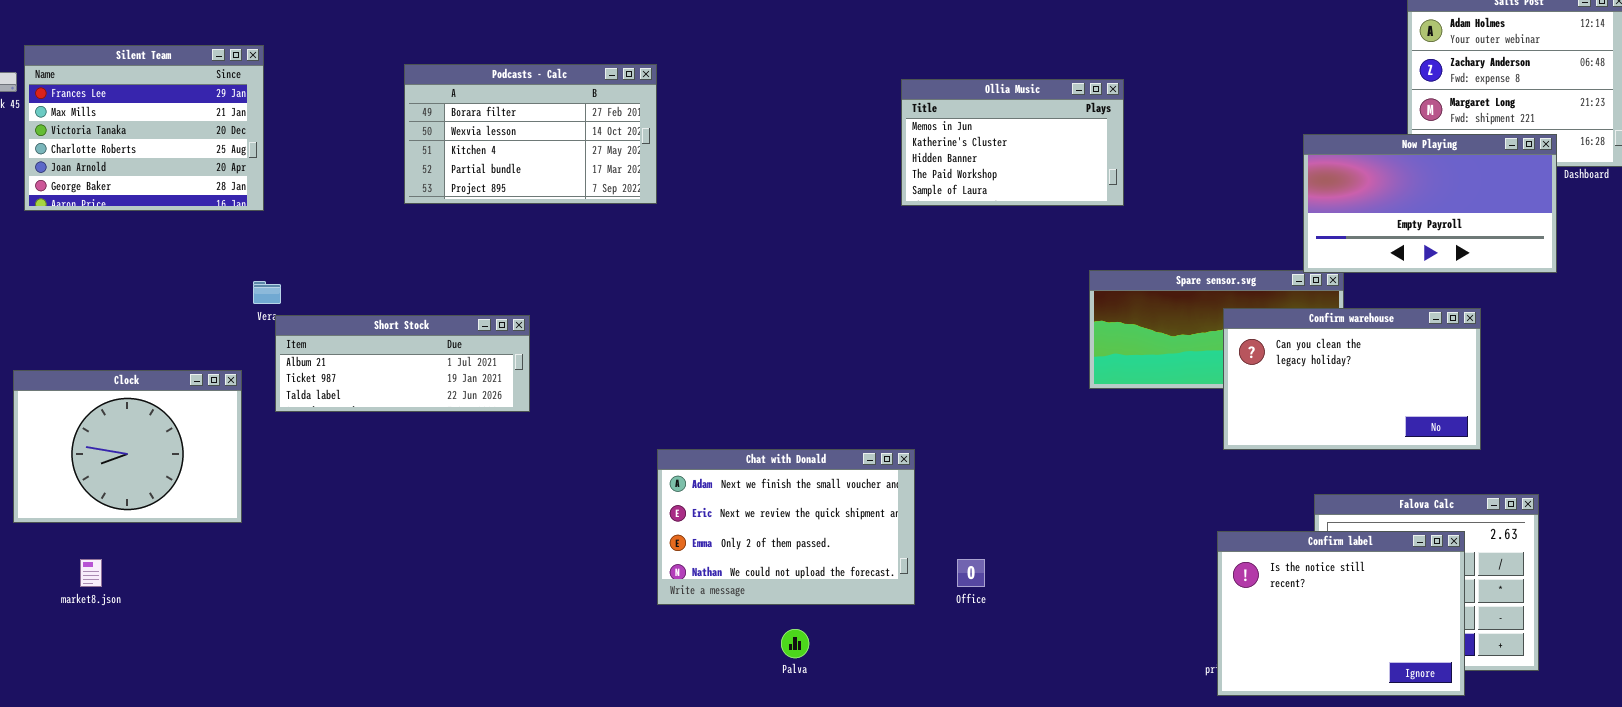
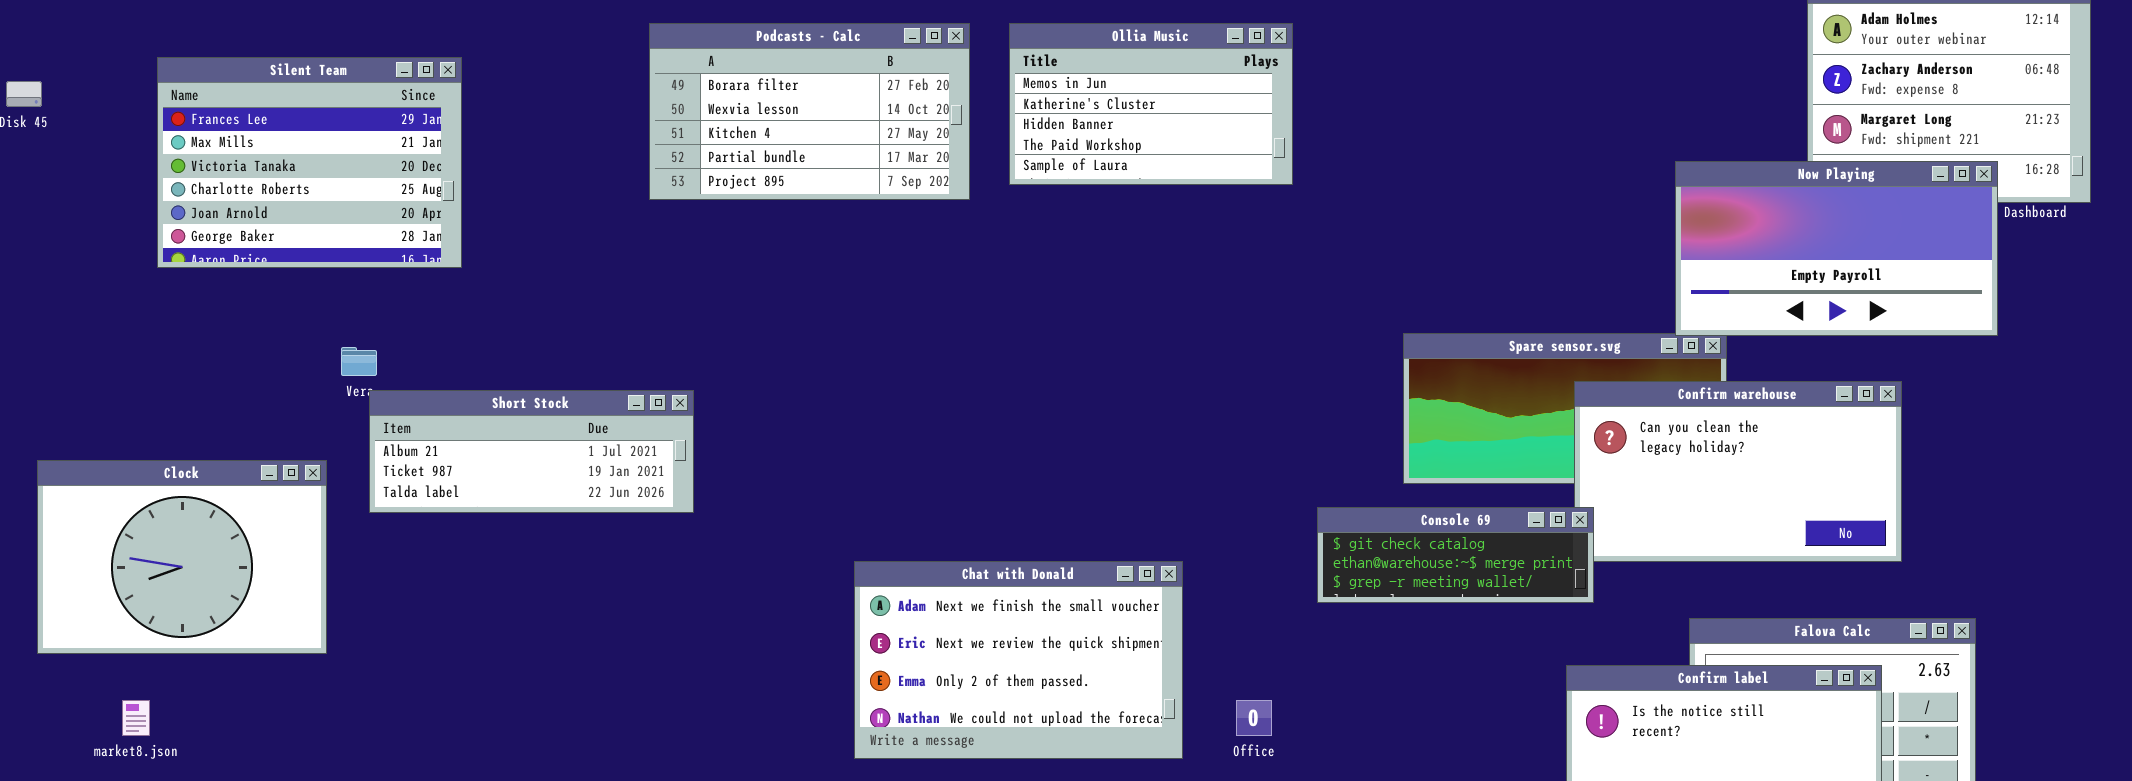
Silent Team: [24,45,264,211] -> [157,57,462,268], moved
Podcasts - Calc: [404,64,657,204] -> [649,23,970,200], moved
Ollia Music: [901,79,1124,206] -> [1009,23,1293,185], moved
Console 69: none -> [1317,507,1594,603], opened

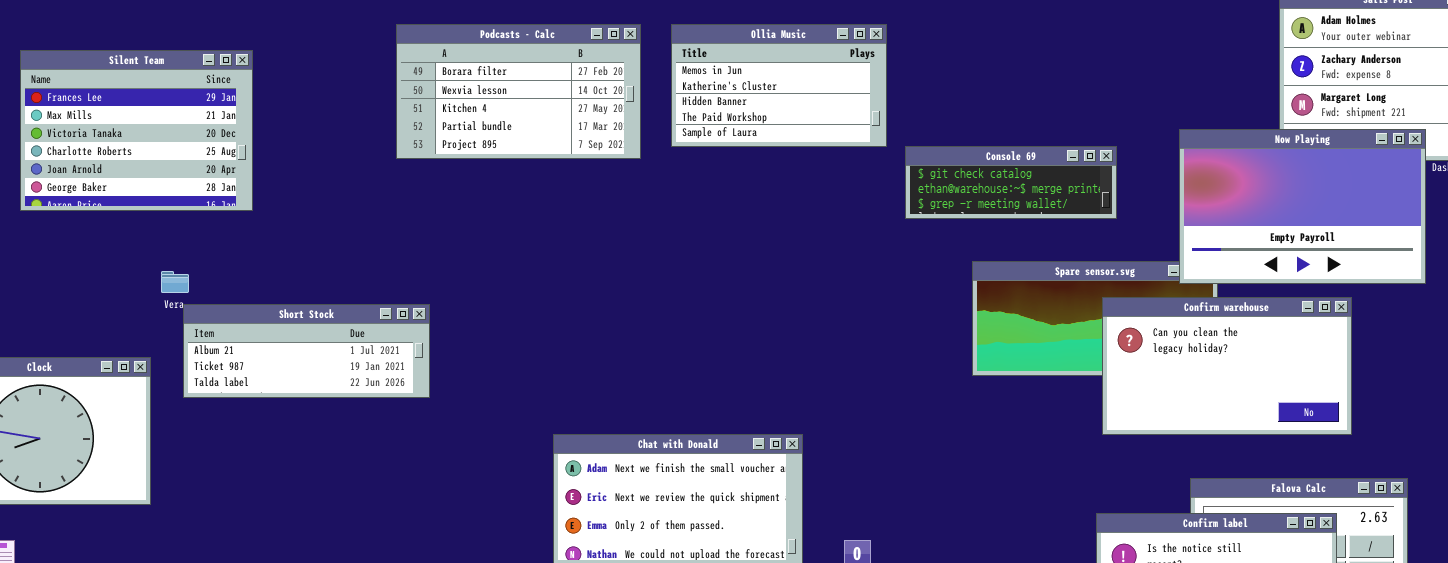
Now Playing: [1675,161,1998,336] -> [1179,129,1426,284], resized
Console 69: [1317,507,1594,603] -> [905,146,1117,219], moved

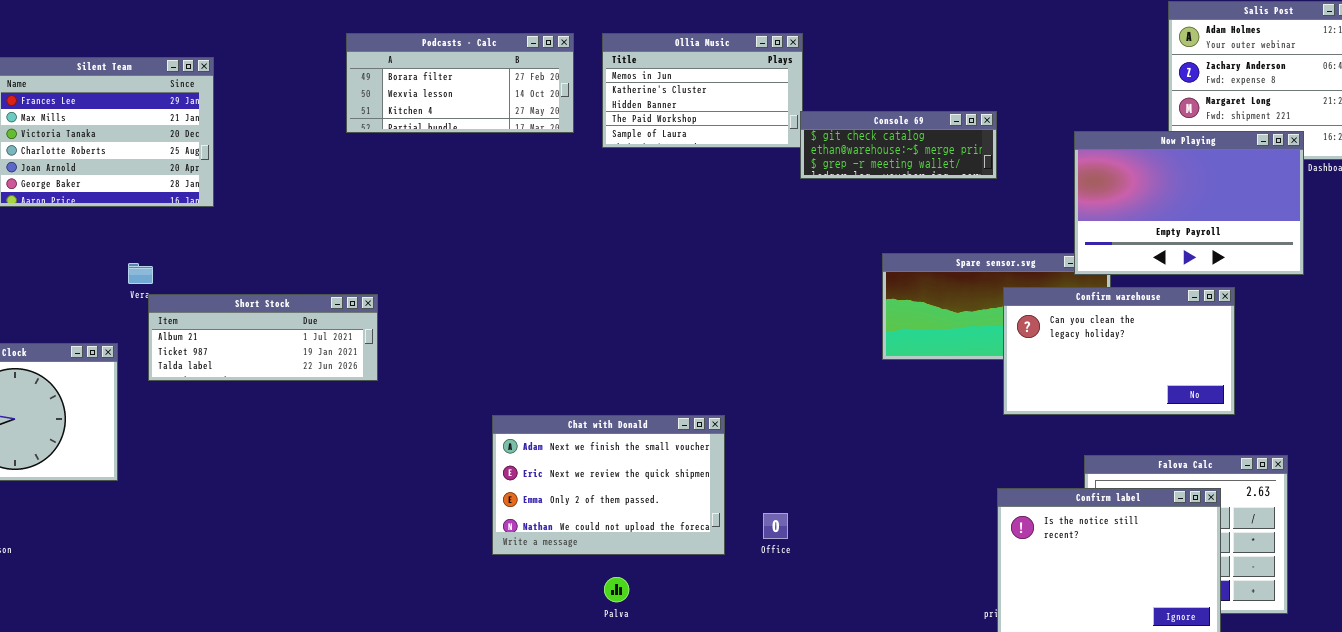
Podcasts - Calc: [396,24,641,159] -> [346,33,574,133], resized
Console 69: [905,146,1117,219] -> [800,111,997,179], moved

